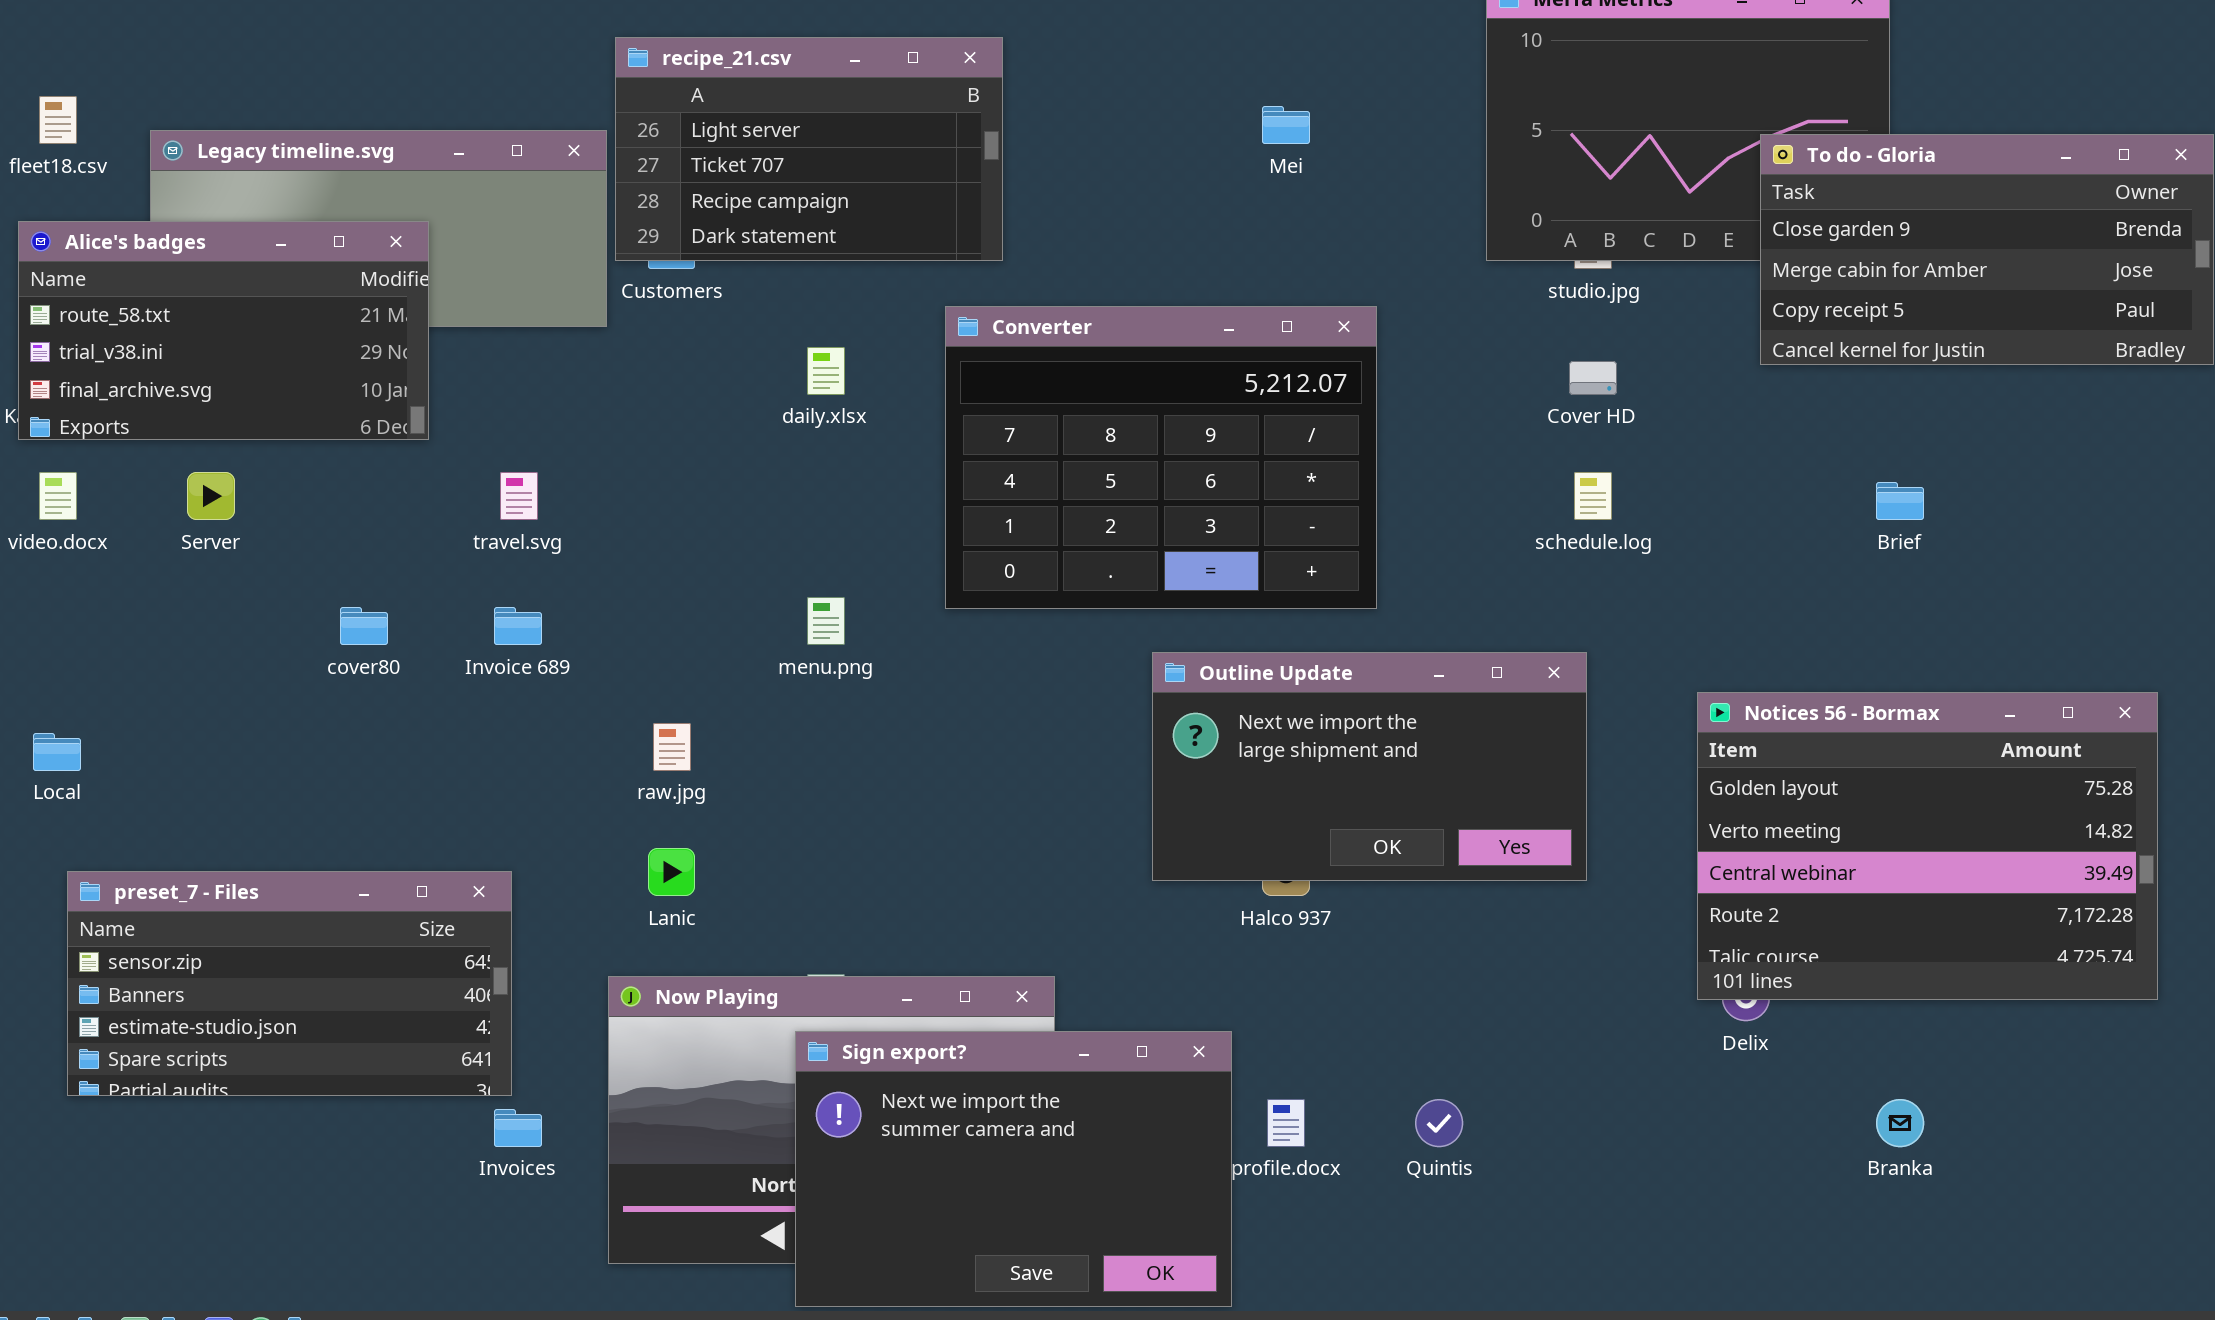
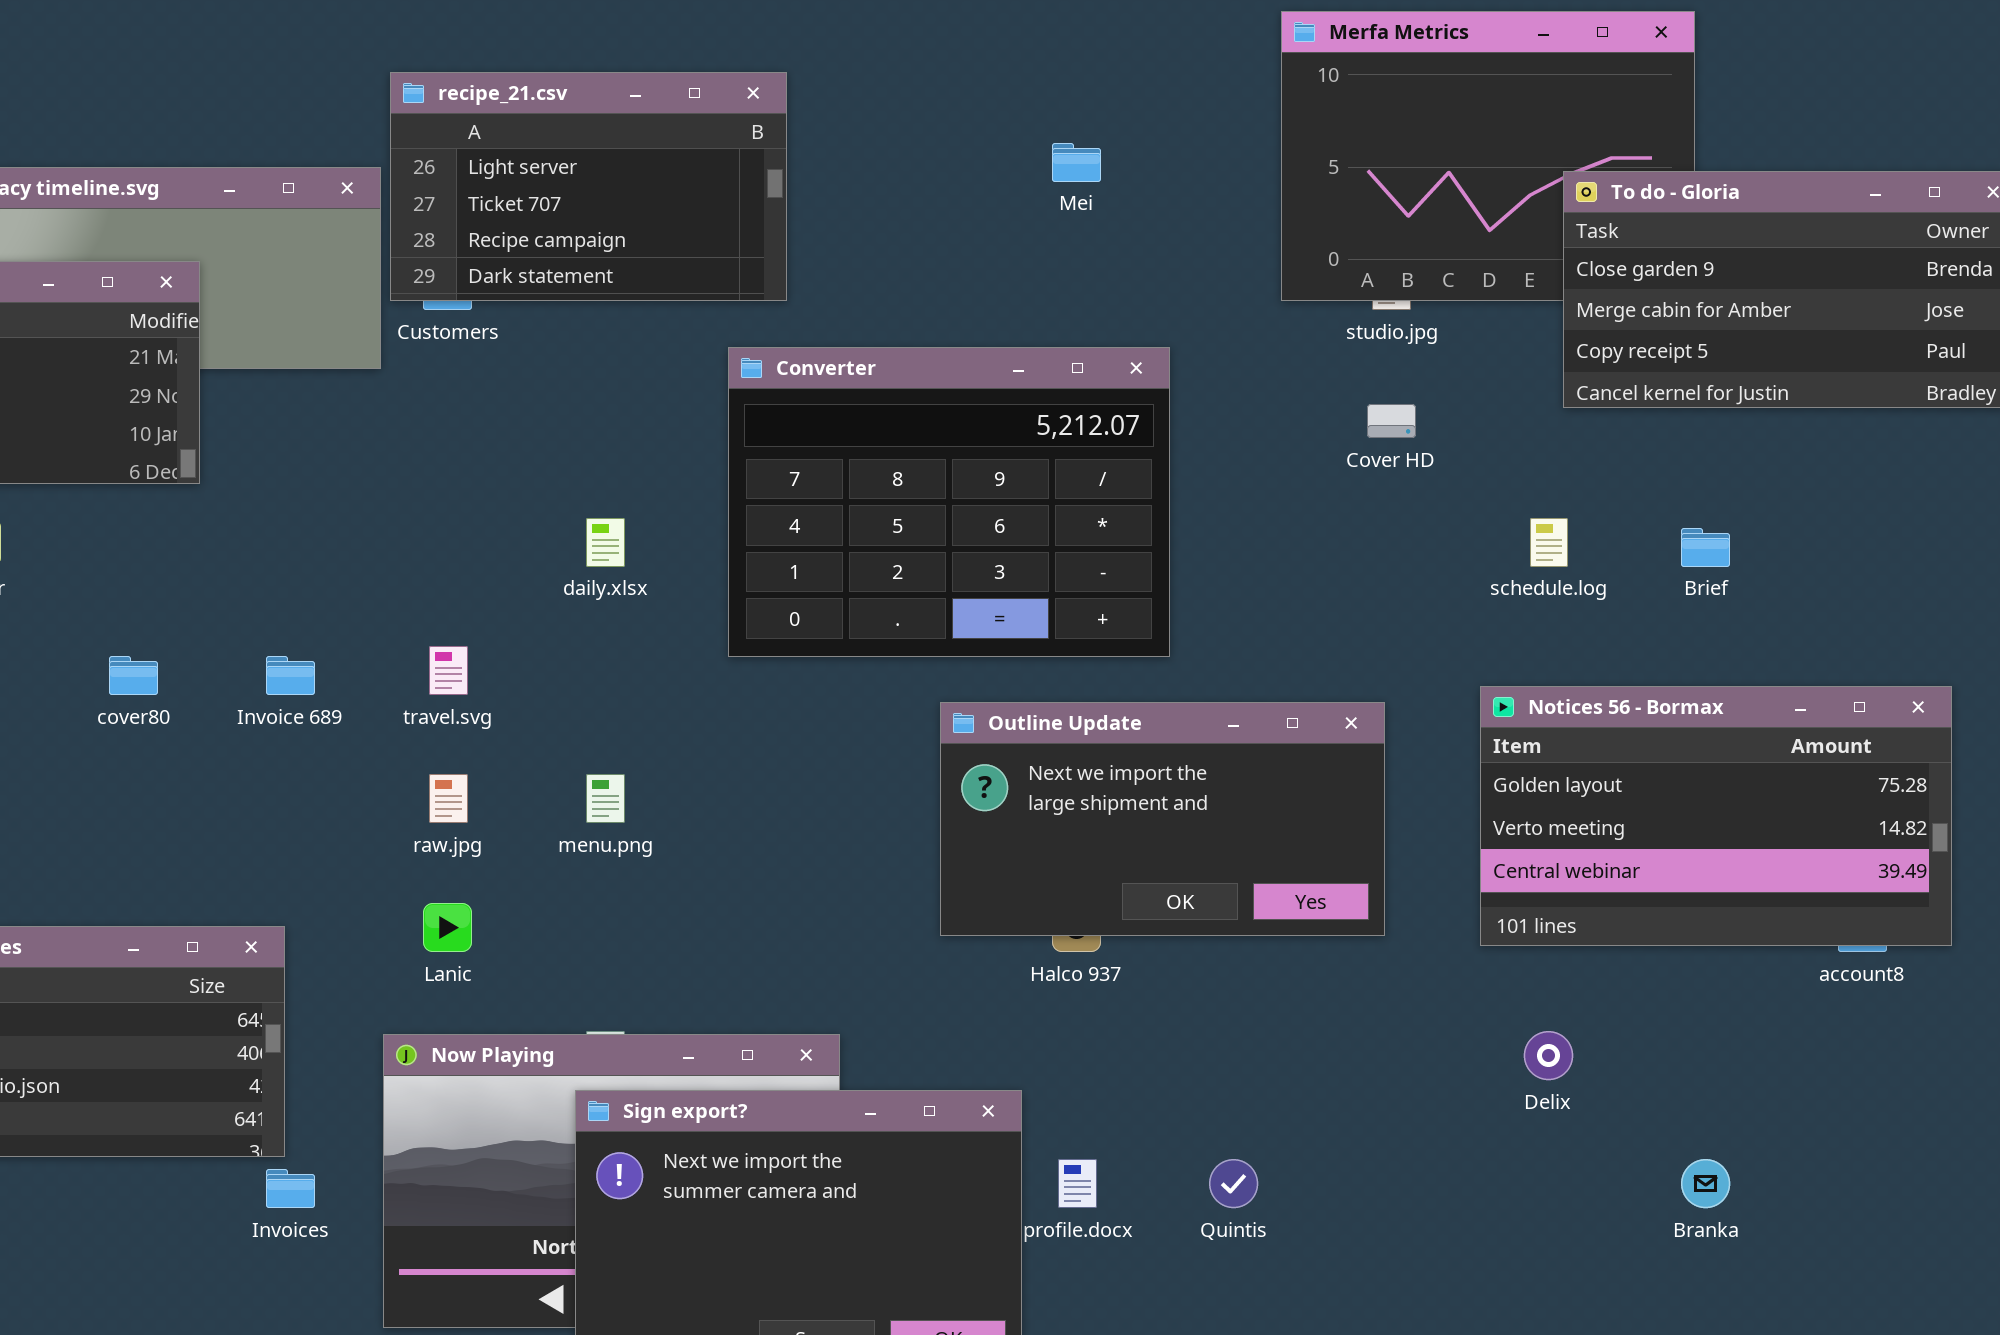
daily.xlsx: [807,347,845,395] -> [586,518,625,567], moved
travel.svg: [500,472,538,520] -> [429,646,468,695], moved
schedule.log: [1574,472,1612,520] -> [1530,518,1568,567], moved
menu.png: [807,597,845,645] -> [586,774,625,823], moved
Notices 56 - Bormax: [1697,692,2158,1000] -> [1480,686,1952,946], moved, resized

